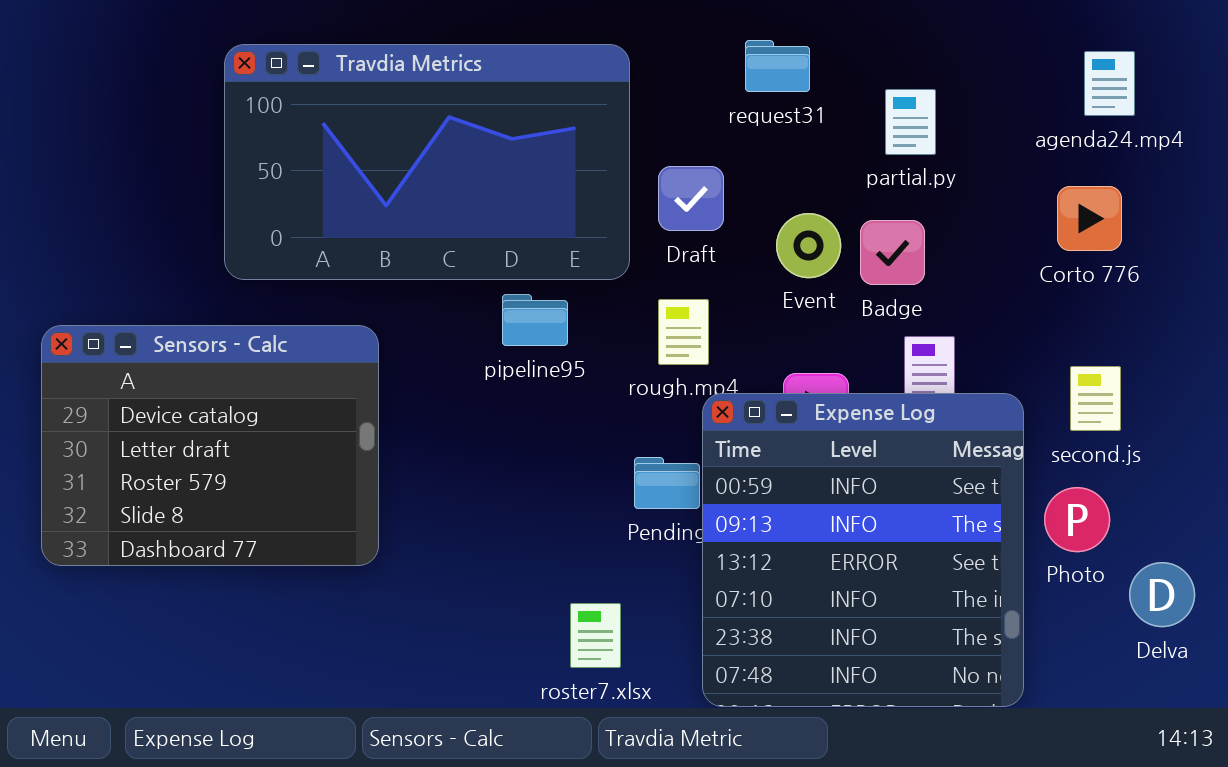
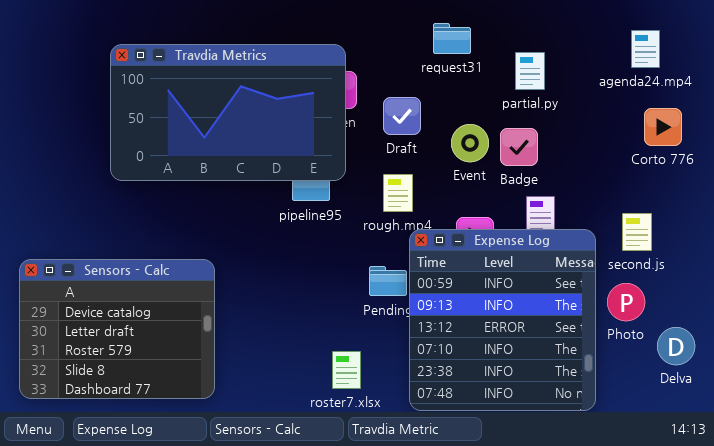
Travdia Metrics: [224,44,630,280] -> [110,44,346,181], moved
Corto 776: [1057,186,1122,251] -> [644,108,682,146], moved
Sensors - Calc: [41,325,379,566] -> [19,259,215,399], moved

